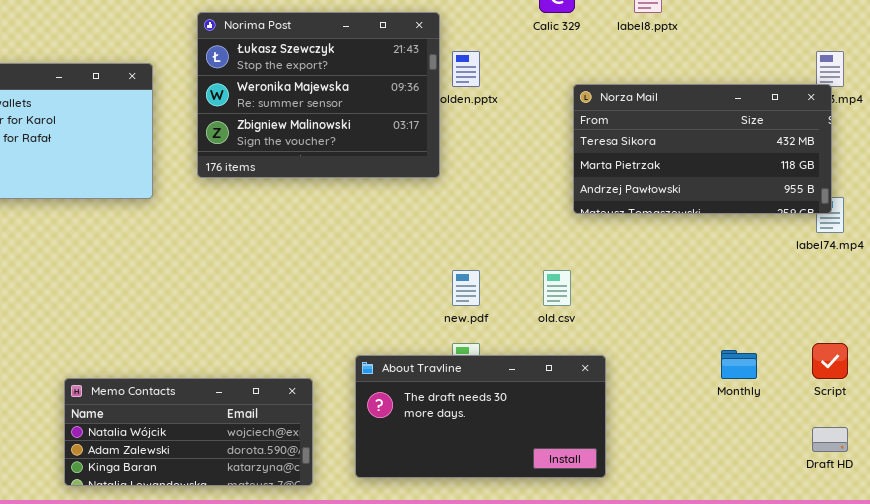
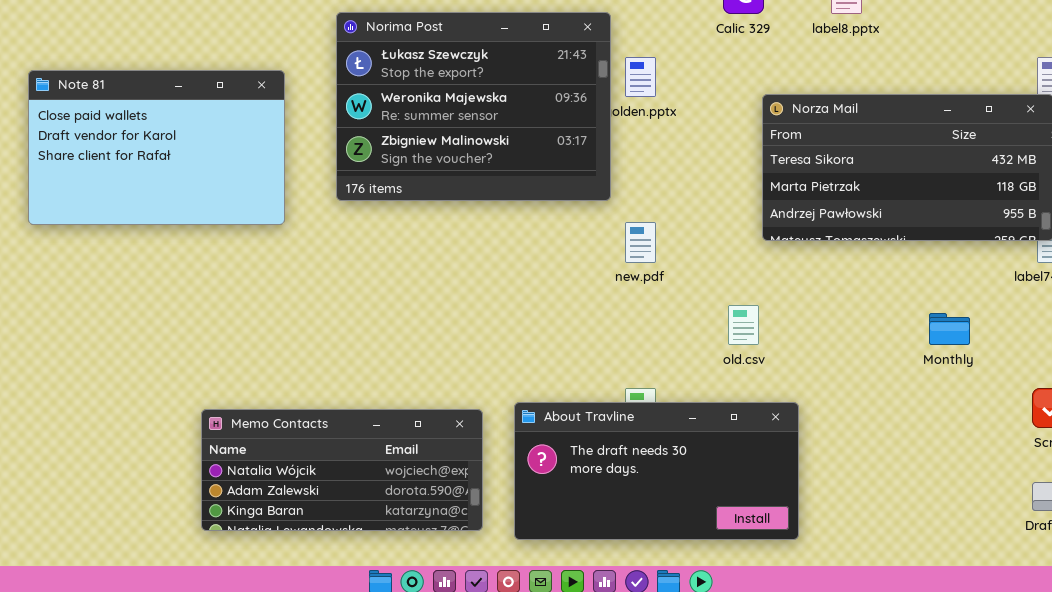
new.pdf: [452,270,480,306] -> [625,222,656,263], moved
Monthly: [721,350,757,379] -> [929,313,970,345], moved
Memo Contacts: [64,378,313,486] -> [201,409,483,531], moved

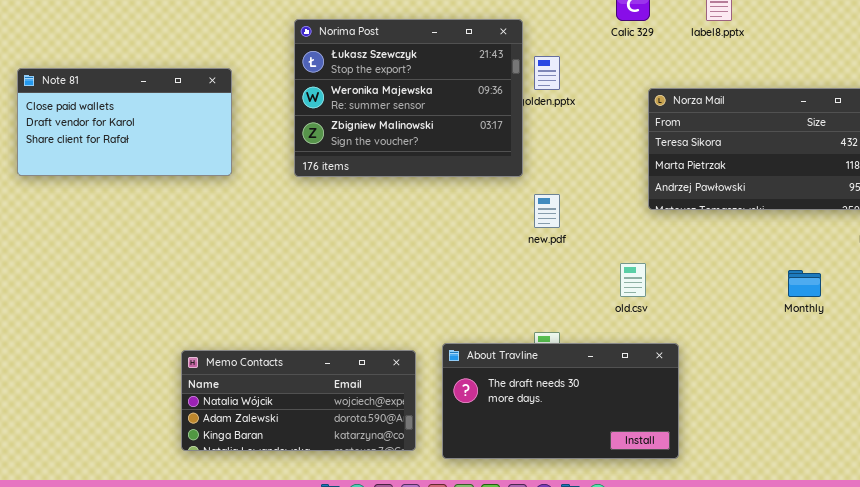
Note 81: [28,70,285,225] -> [17,68,232,176], moved, resized

